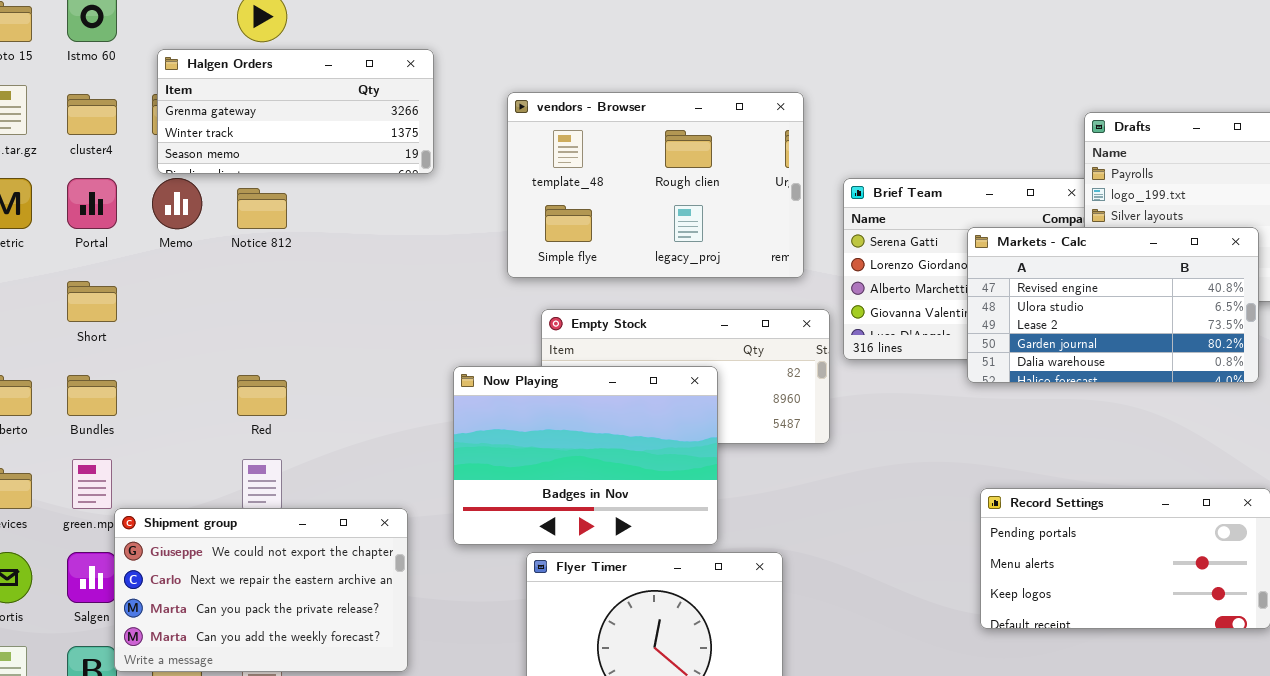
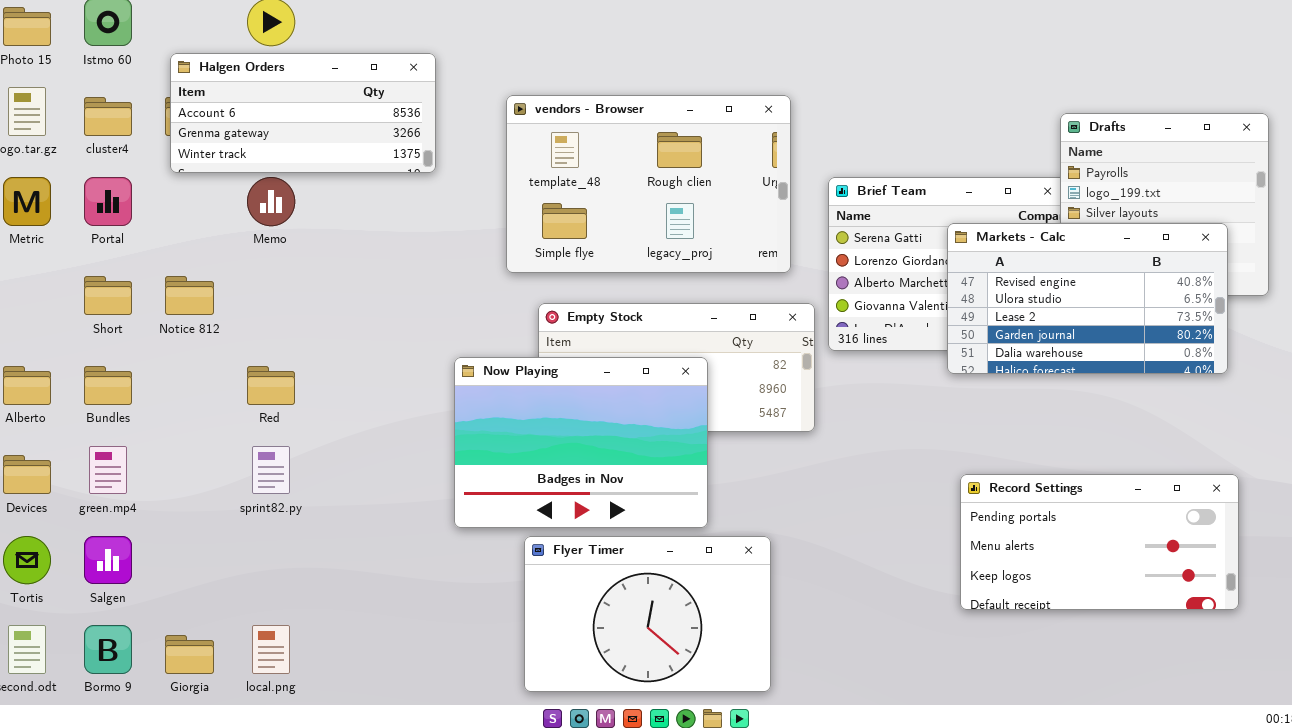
Halgen Orders: [157,49,434,174] -> [170,53,436,173], scrolled up 1 row
Memo: [152,178,202,229] -> [247,177,295,226], moved
Notice 812: [237,188,287,229] -> [165,276,214,315], moved
Shipment group: [114,508,408,672] -> none, closed

